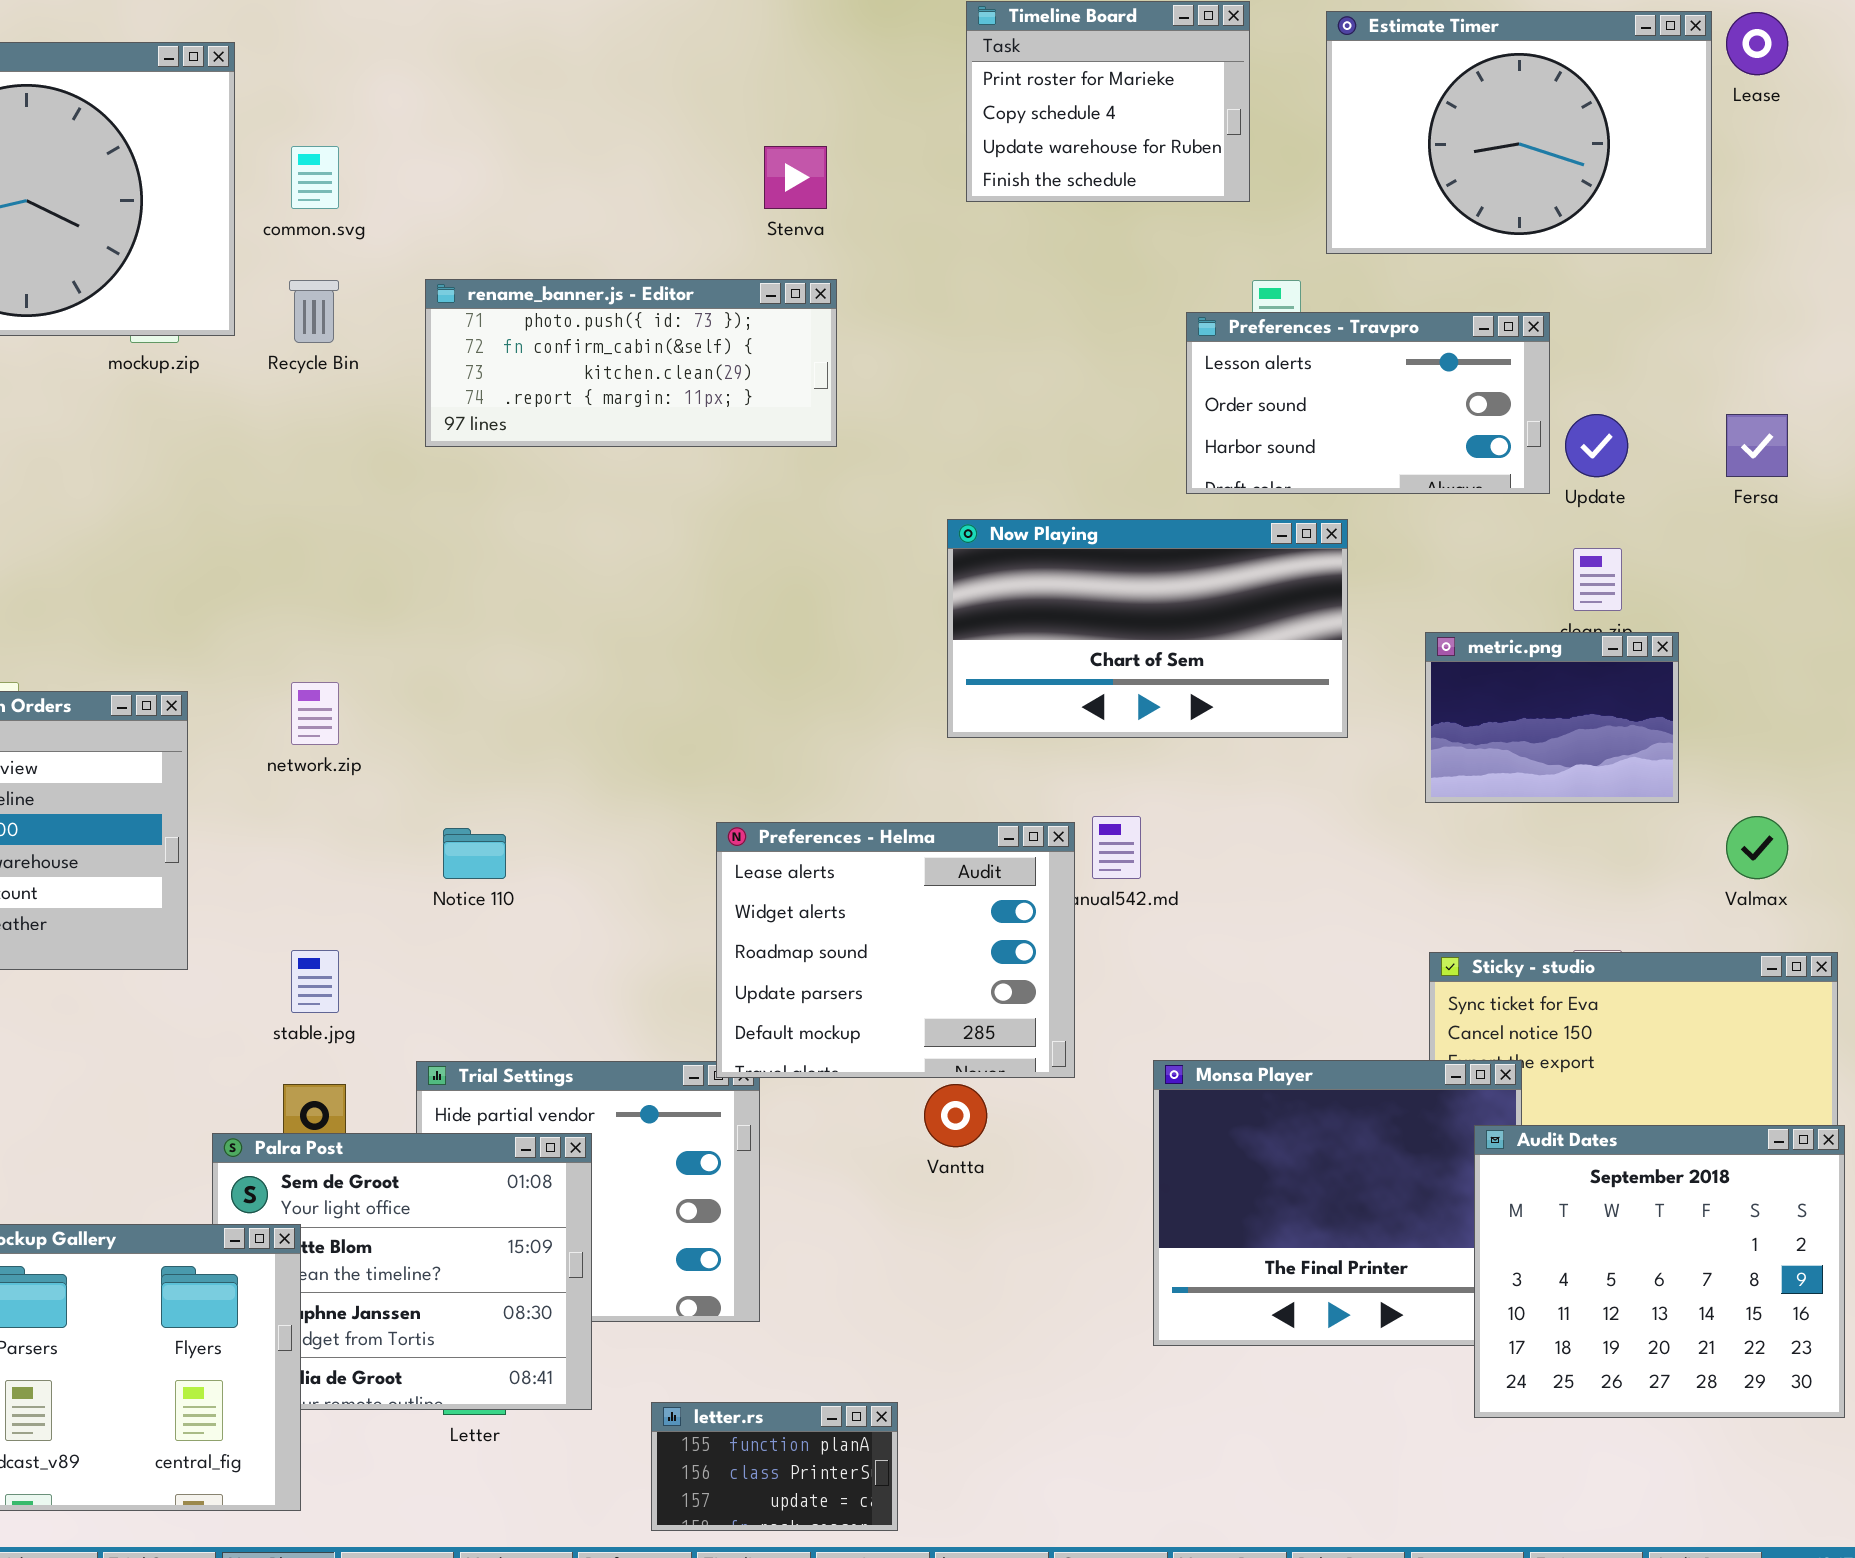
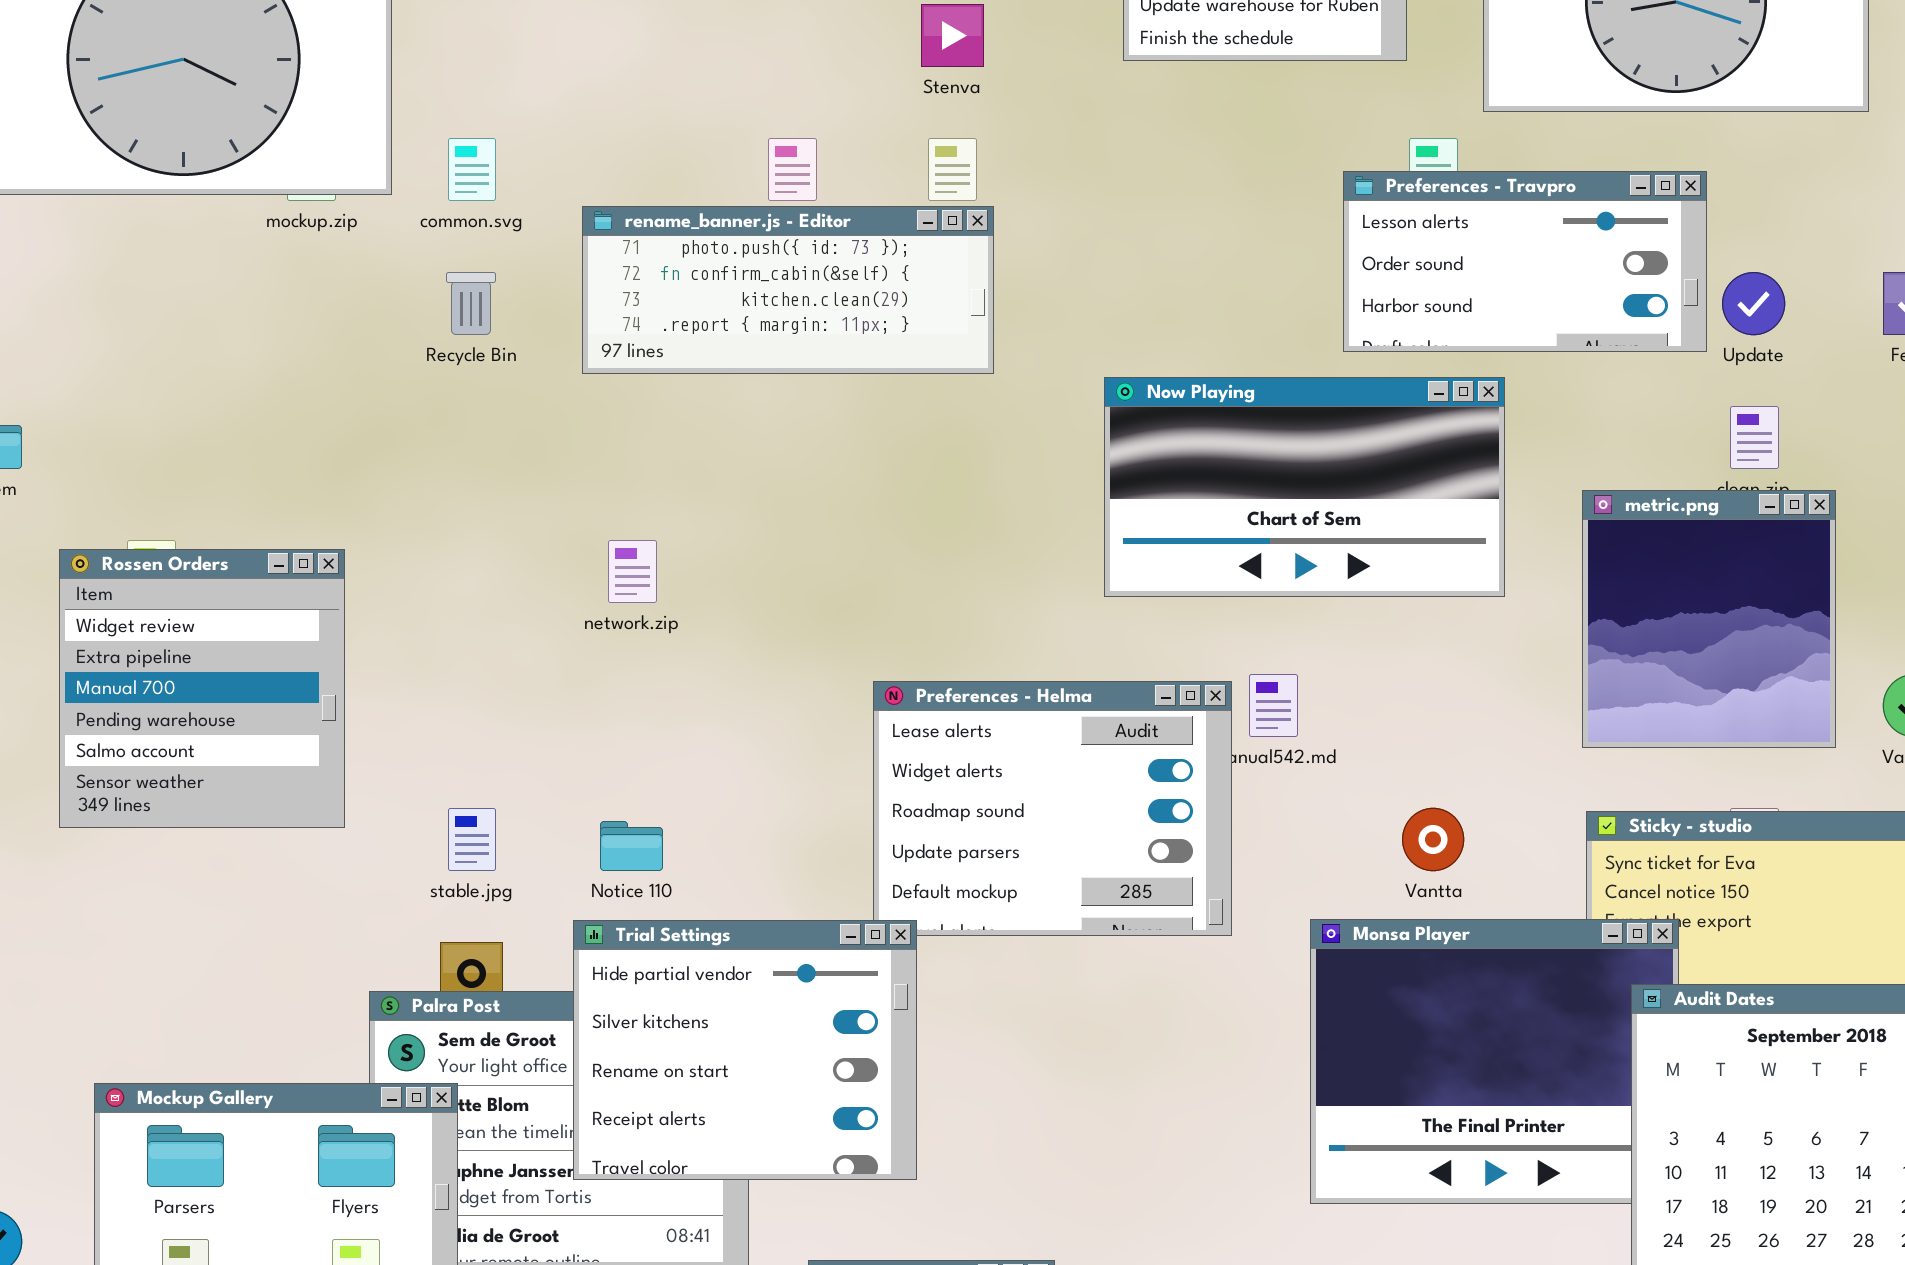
common.svg: [291,146,339,209] -> [448,138,496,201], moved
rename_banner.js - Editor: [425,279,837,447] -> [582,206,994,374], moved
Recycle Bin: [289,280,339,343] -> [446,272,496,335], moved
metric.png: [1425,632,1679,803] -> [1582,490,1836,748], resized
network.zip: [291,682,339,745] -> [608,540,657,603], moved
Notice 110: [443,828,506,879] -> [600,821,663,871], moved
Trial Settings: [416,1061,760,1322] -> [573,920,917,1180], raised
Vantta: [924,1084,987,1147] -> [1402,808,1464,871], moved

